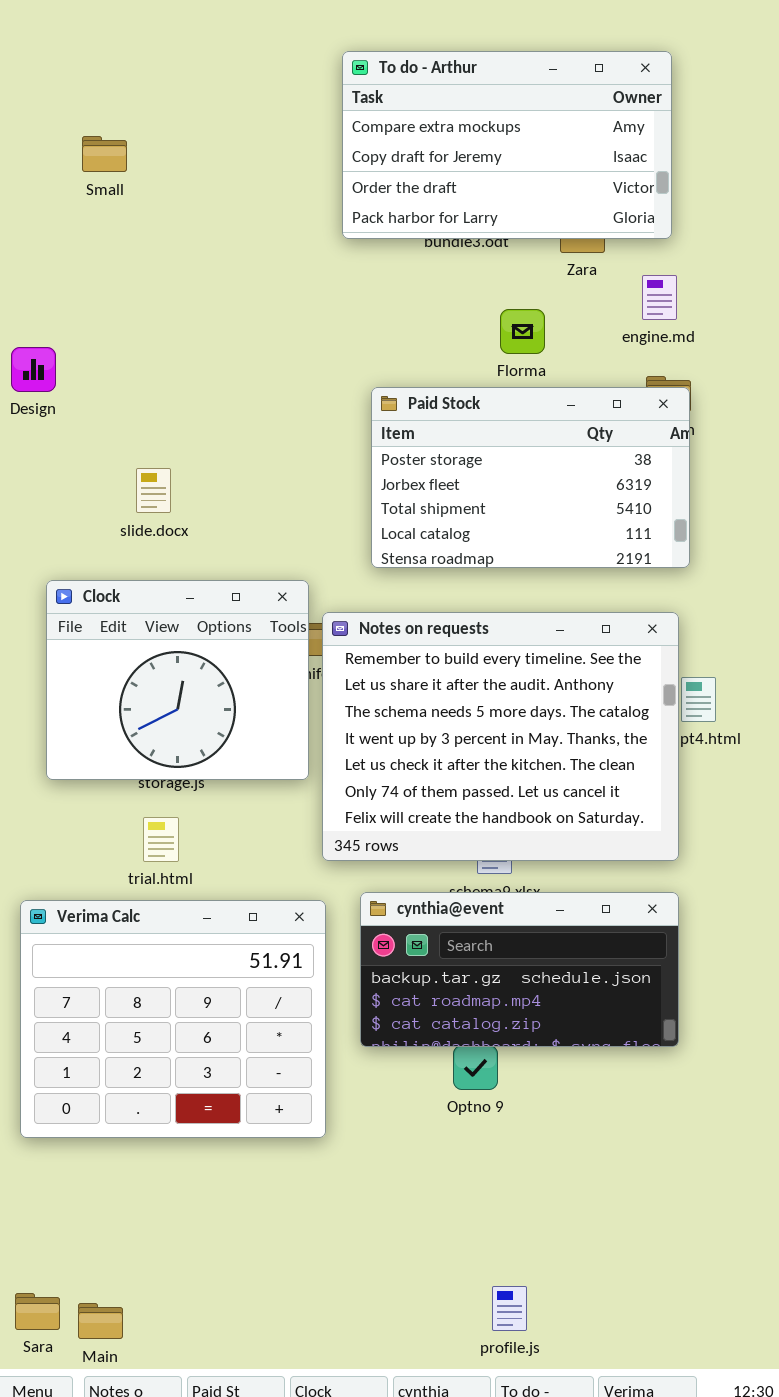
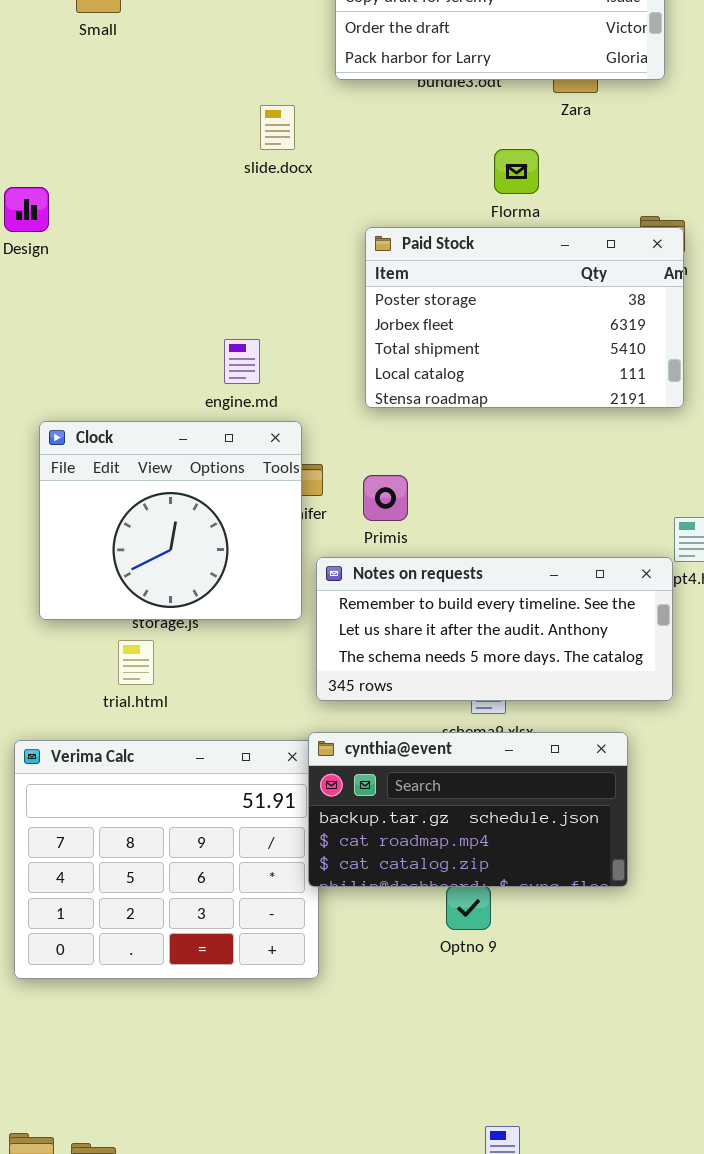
engine.md: [642,275,677,320] -> [224,339,260,384], moved
slide.docx: [136,468,171,513] -> [260,105,295,150], moved
Notes on requests: [322,612,679,861] -> [316,557,673,701], resized
trial.html: [143,817,179,862] -> [118,640,154,685], moved
cynthia@event: [360,892,679,1047] -> [308,732,628,887], moved

